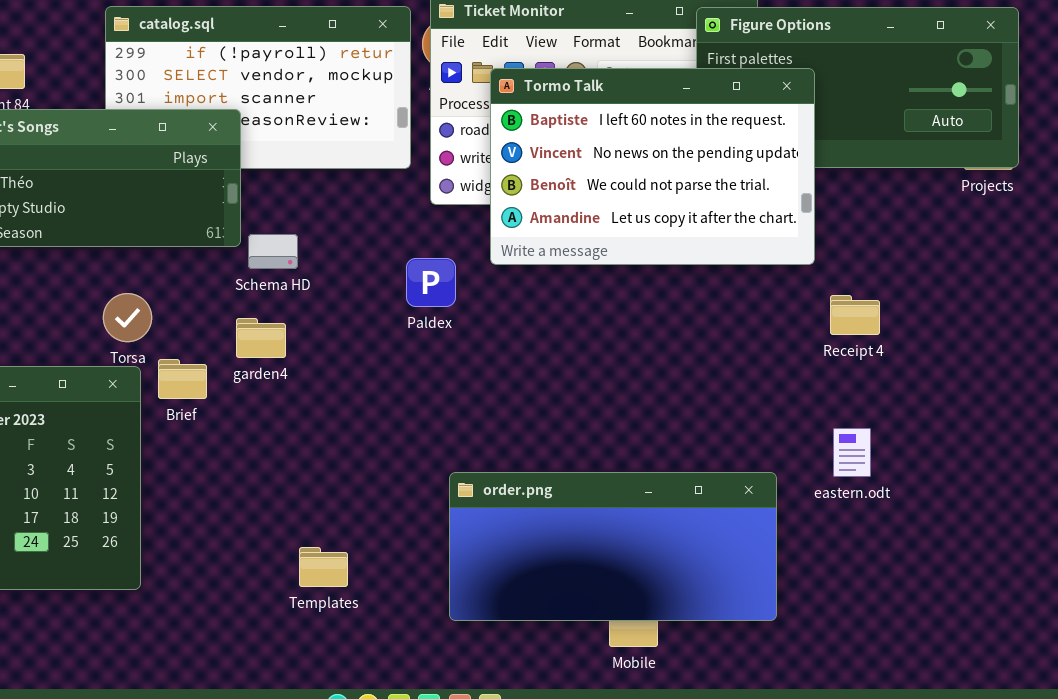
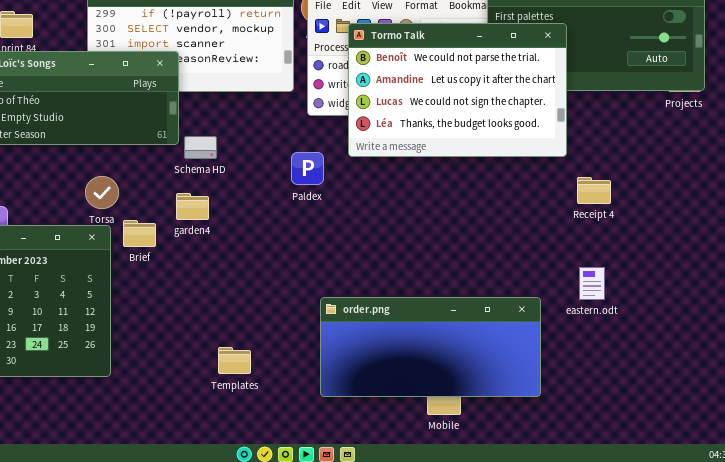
Tormo Talk: [490,68,815,265] -> [348,23,567,157], scrolled down 2 rows

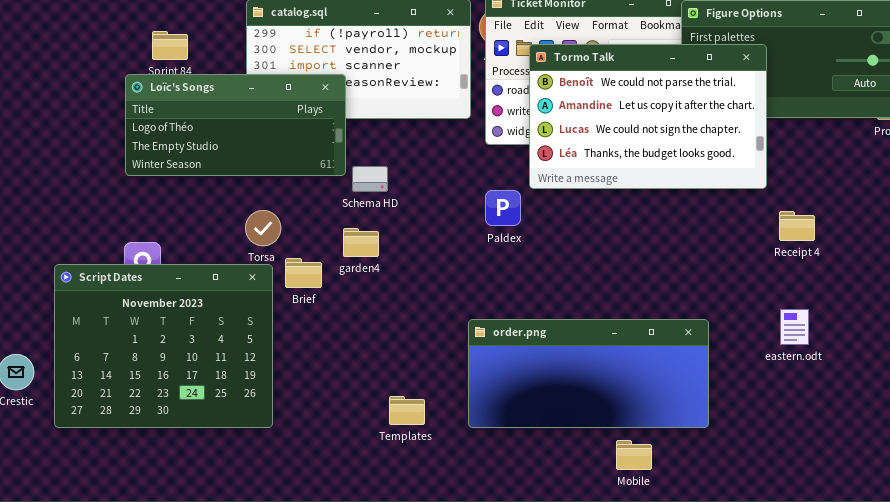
Paldex: [291,152,324,185] -> [485,190,521,226], moved
order.png: [320,297,541,397] -> [468,319,709,428], moved

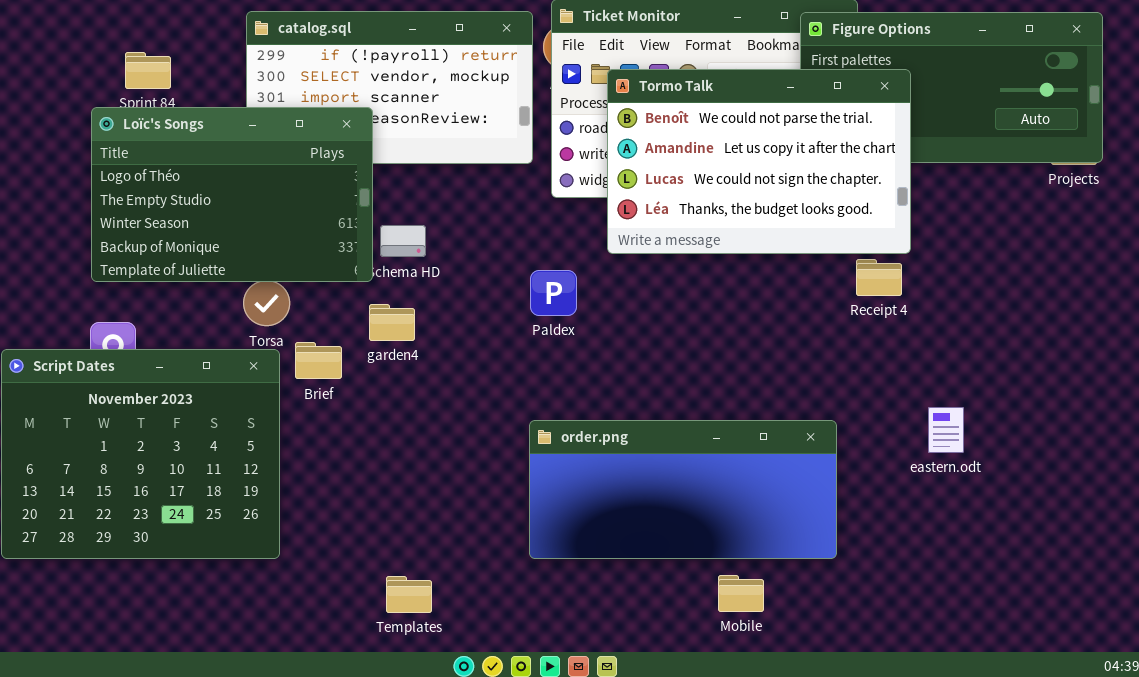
Loïc's Songs: [125,74,346,176] -> [91,107,373,282], resized
Paldex: [485,190,521,226] -> [530,270,577,316], moved
Receipt 4: [779,211,815,241] -> [856,259,902,296], moved
Templates: [389,396,425,425] -> [386,576,432,613], moved

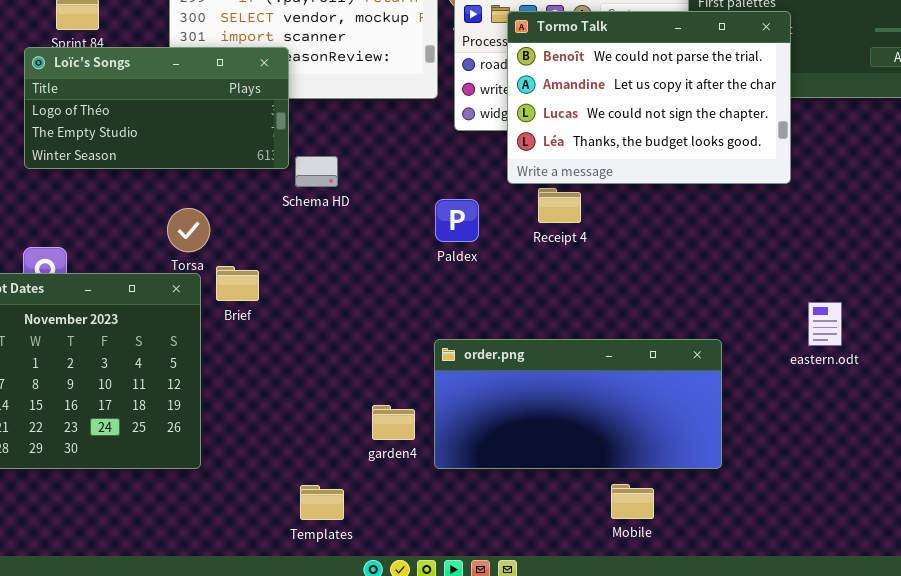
Loïc's Songs: [91,107,373,282] -> [24,47,289,169], resized
Receipt 4: [856,259,902,296] -> [538,188,581,223], moved
garden4: [369,304,415,341] -> [372,405,415,440], moved
eastern.odt: [928,407,964,453] -> [808,302,842,346], moved

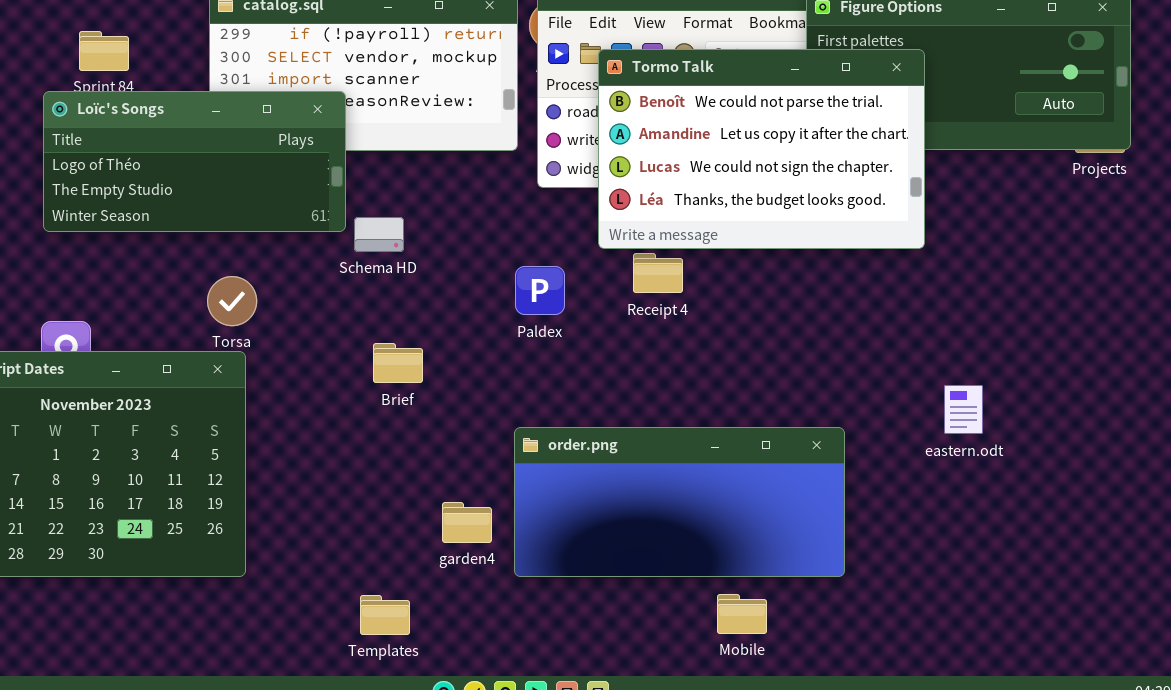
Brief: [216,266,259,301] -> [373,343,423,383], moved

